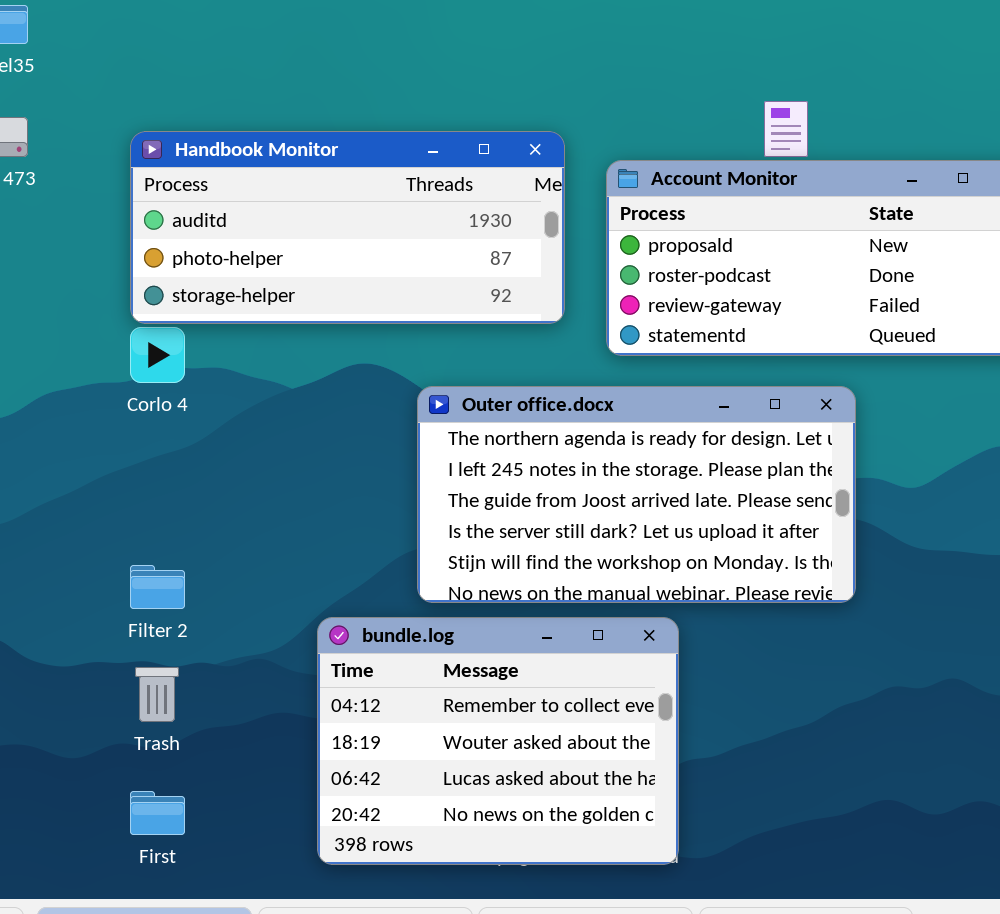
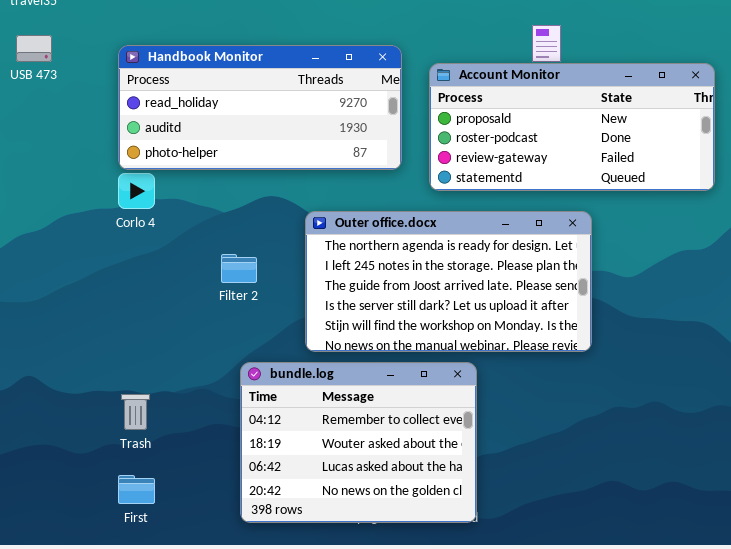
Handbook Monitor: [130,131,565,324] -> [118,45,402,170], scrolled up 1 row
Filter 2: [130,565,185,609] -> [221,254,257,283], moved

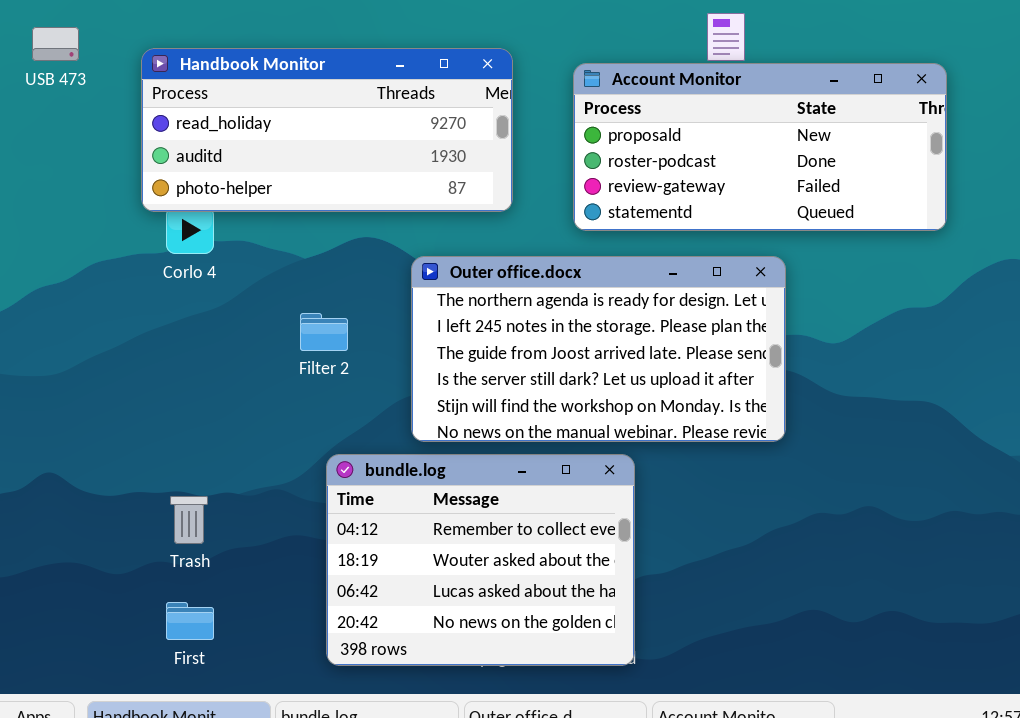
Handbook Monitor: [118,45,402,170] -> [141,48,513,212], moved

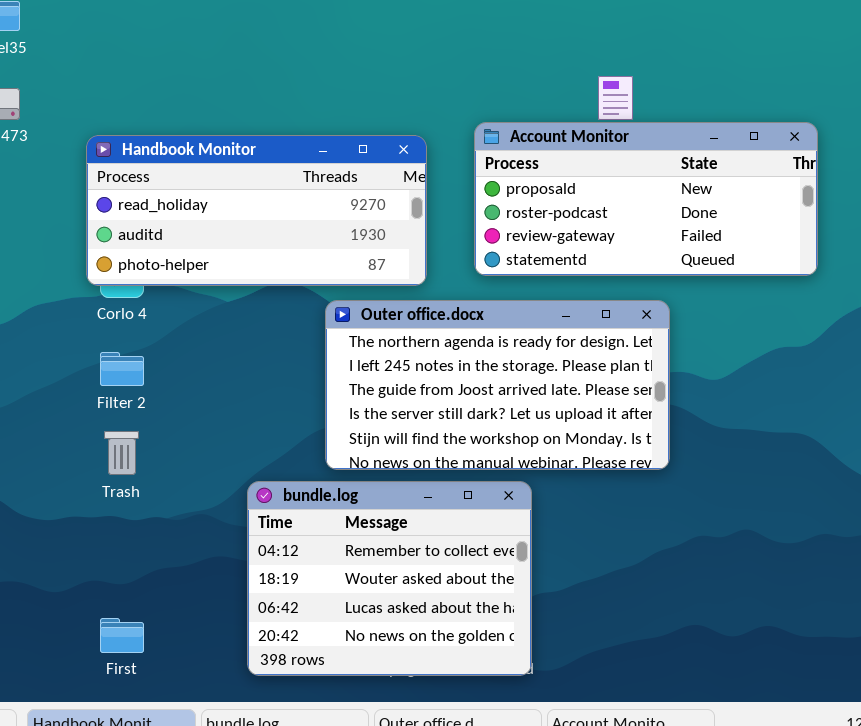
Handbook Monitor: [141,48,513,212] -> [86,135,427,286], moved
Filter 2: [300,313,348,351] -> [100,352,144,386], moved
Trash: [170,496,208,544] -> [104,431,139,475], moved

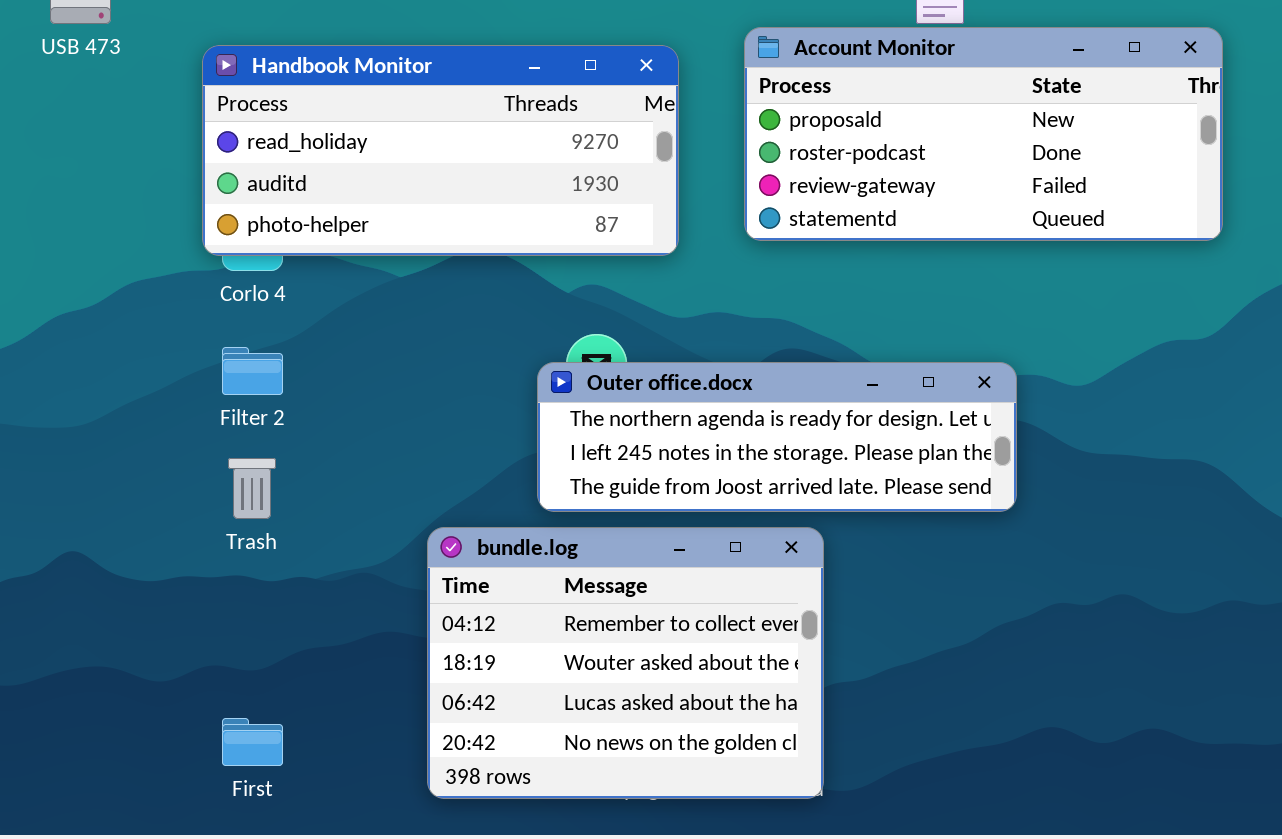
Outer office.docx: [325,300,670,470] -> [537,362,1017,512], resized

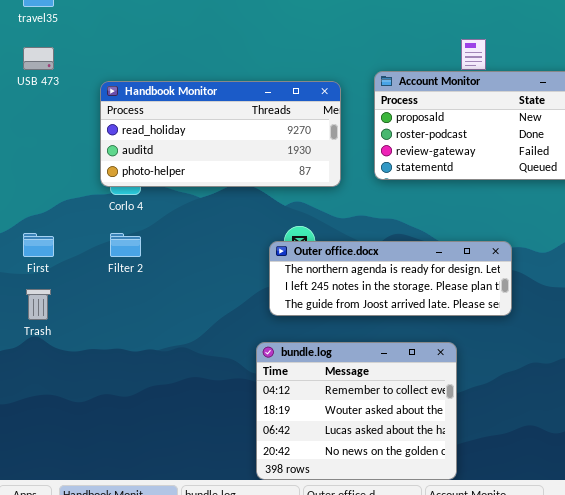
Trash: [228,458,276,519] -> [26,289,51,320], moved
bundle.log: [427,527,824,799] -> [256,342,457,480], moved
First: [222,718,283,766] -> [23,233,54,257], moved

